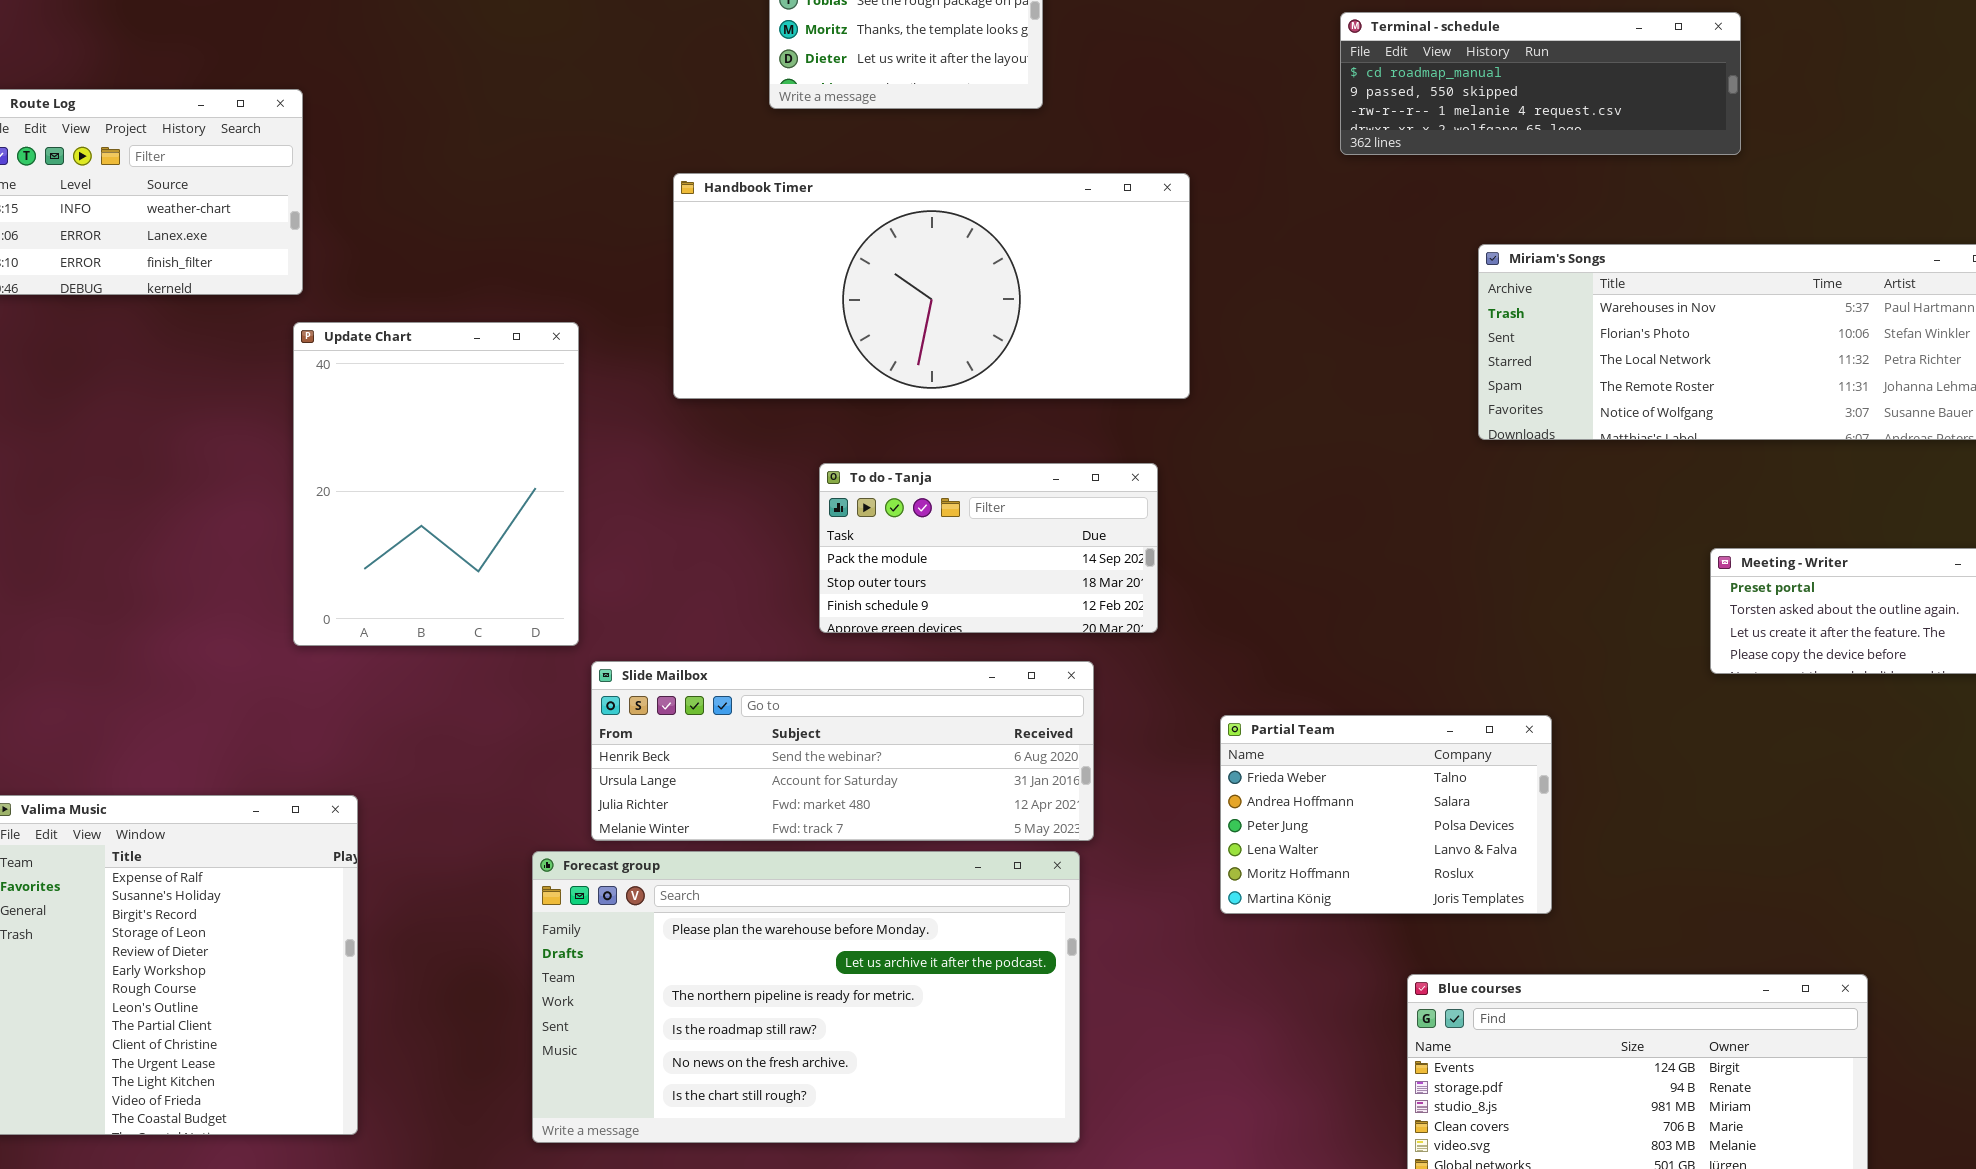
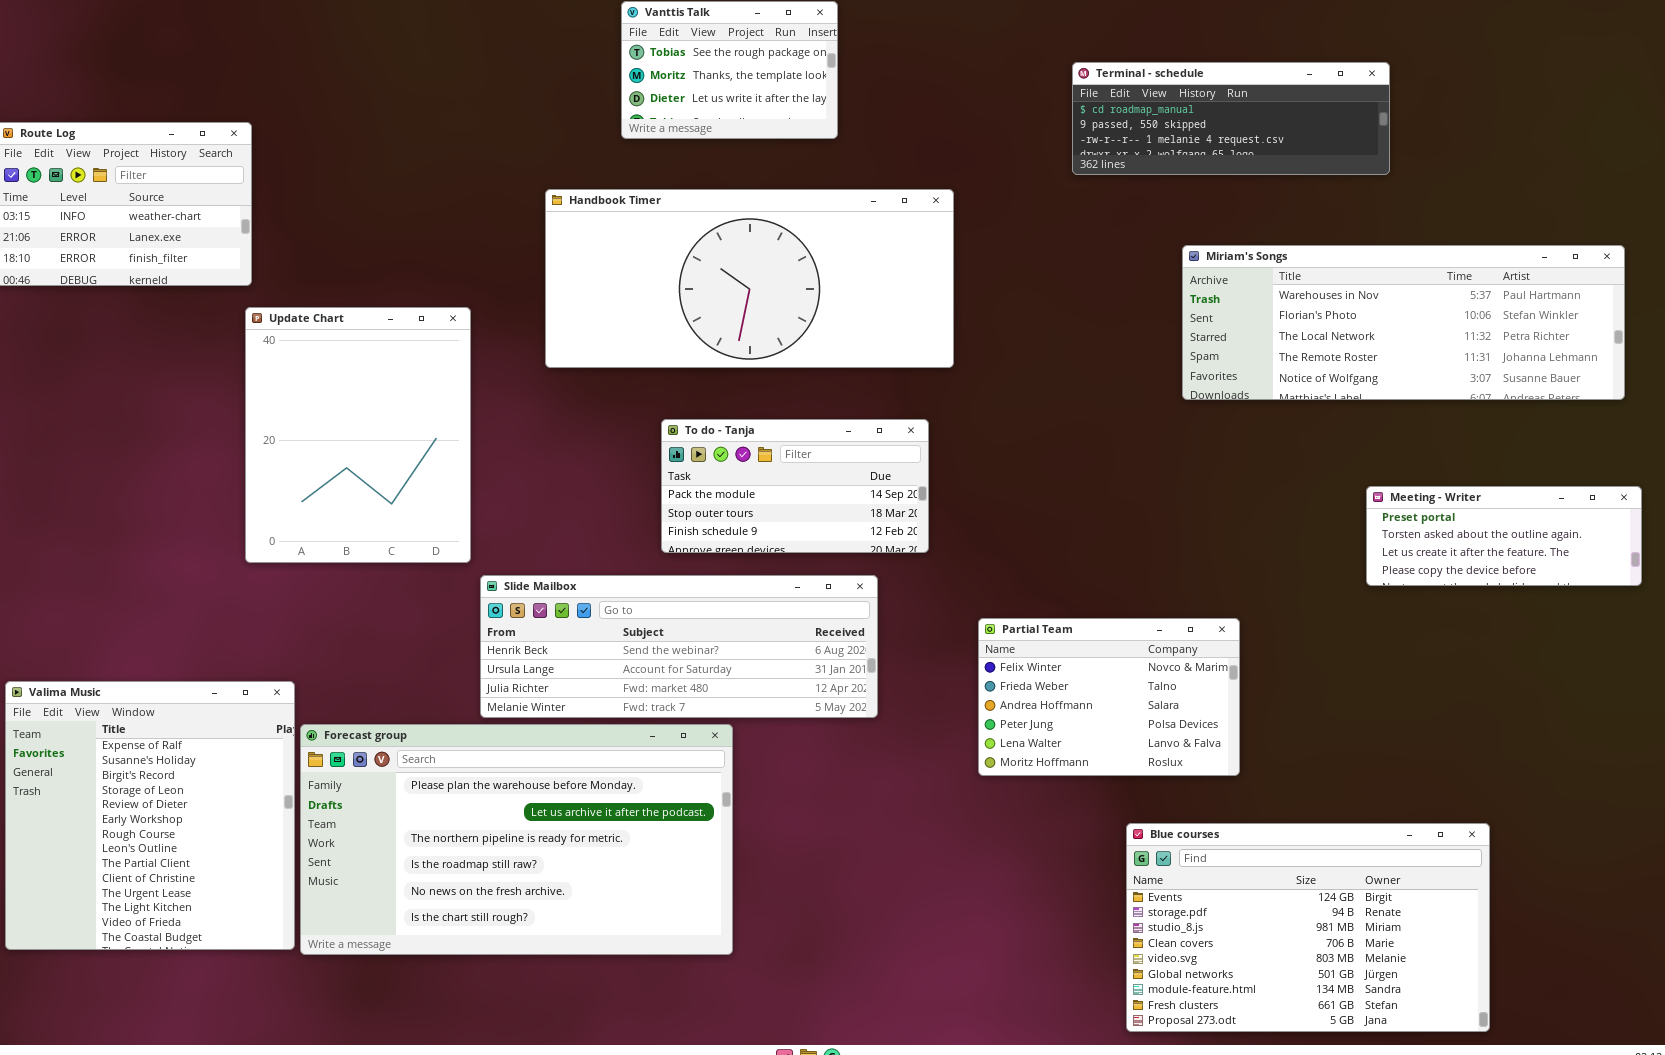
Partial Team: [1220,715,1552,914] -> [978,618,1240,776], scrolled up 1 row
Forecast group: [532,851,1080,1143] -> [300,724,733,955], moved

